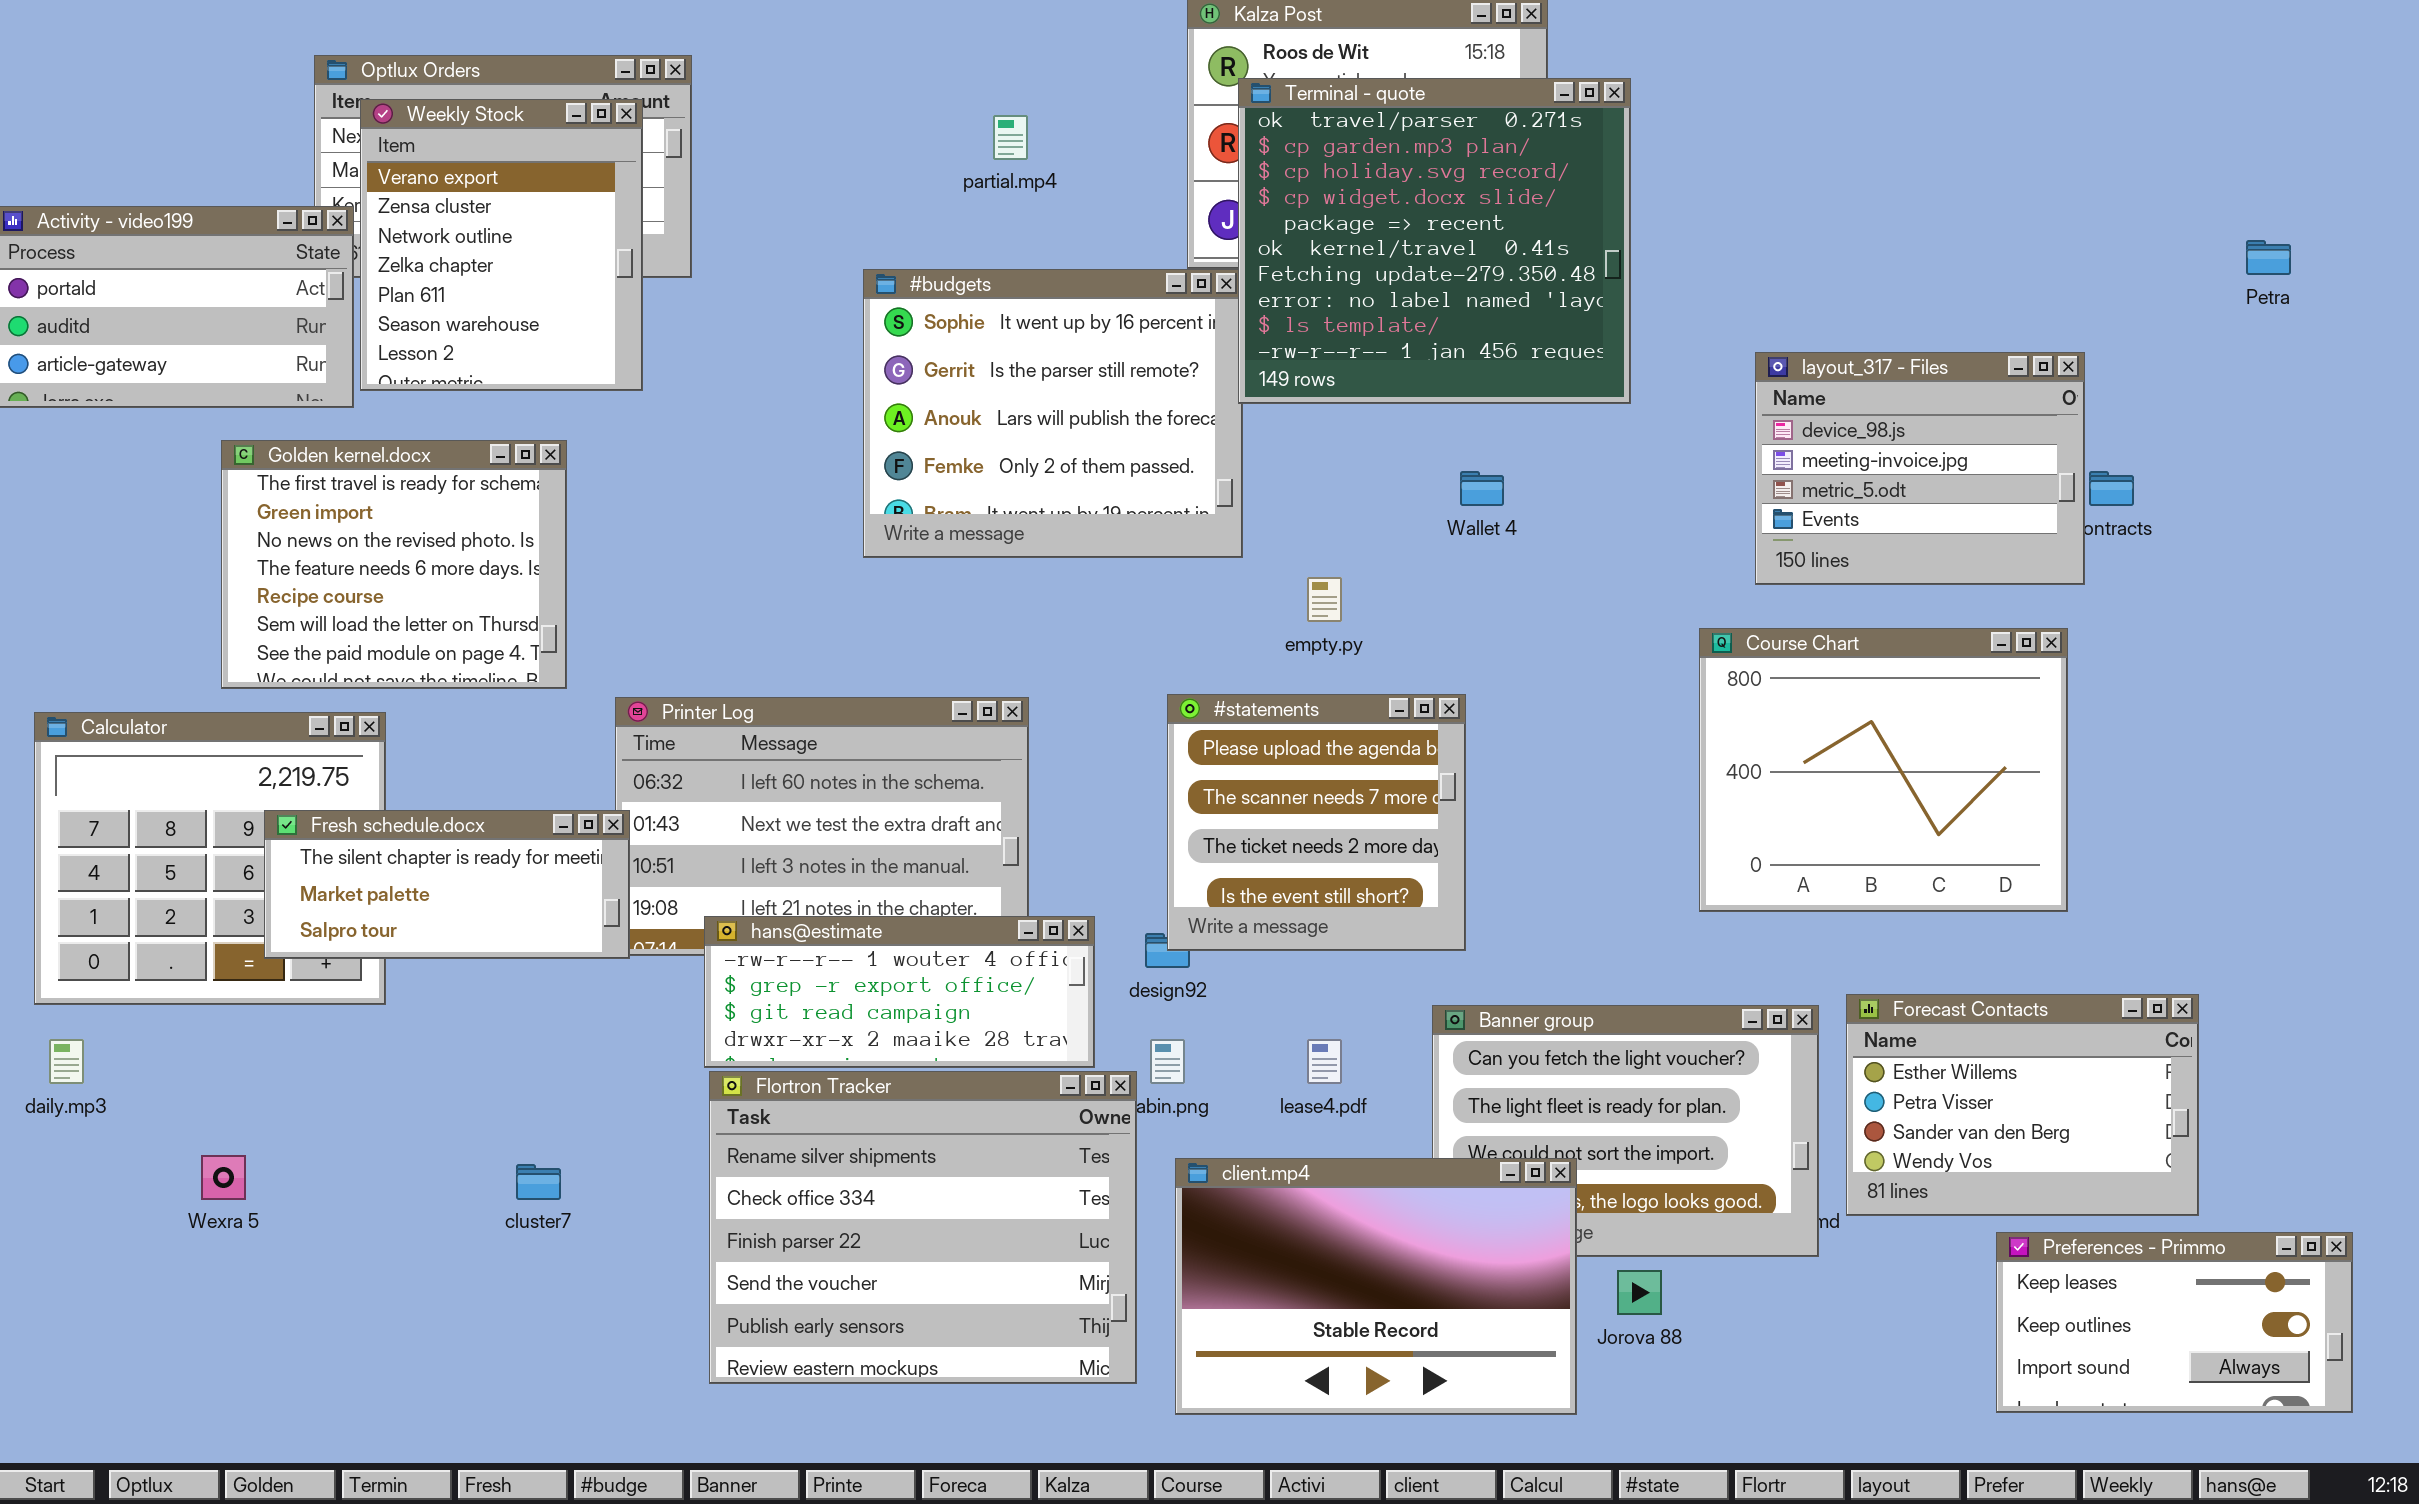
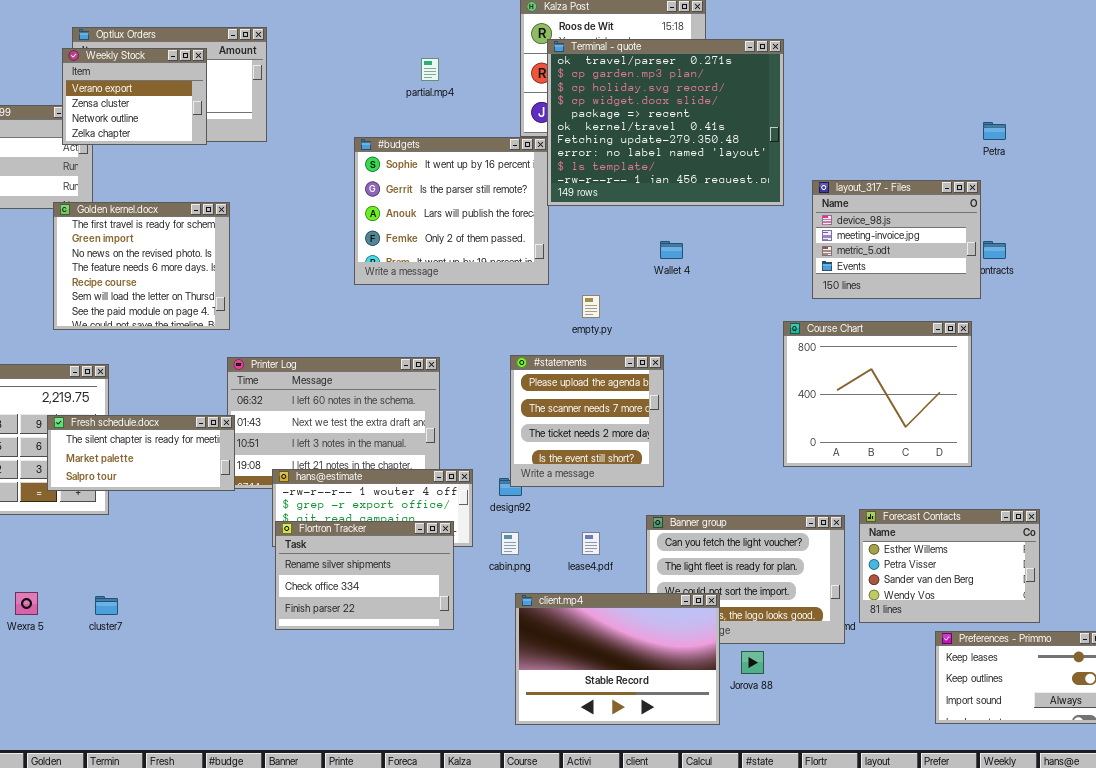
Terminal - quote: [1238,78,1631,404] -> [547,39,784,206], resized
Weekly Stock: [360,99,643,391] -> [62,48,207,145], moved, resized
Petra: [2246,240,2291,275] -> [983,122,1006,140], moved
Golden kernel.docx: [221,440,567,689] -> [53,202,230,330], moved
Flortron Tracker: [709,1071,1137,1384] -> [275,521,454,630], moved, resized
cluster7: [516,1164,561,1200] -> [95,596,118,615], moved

